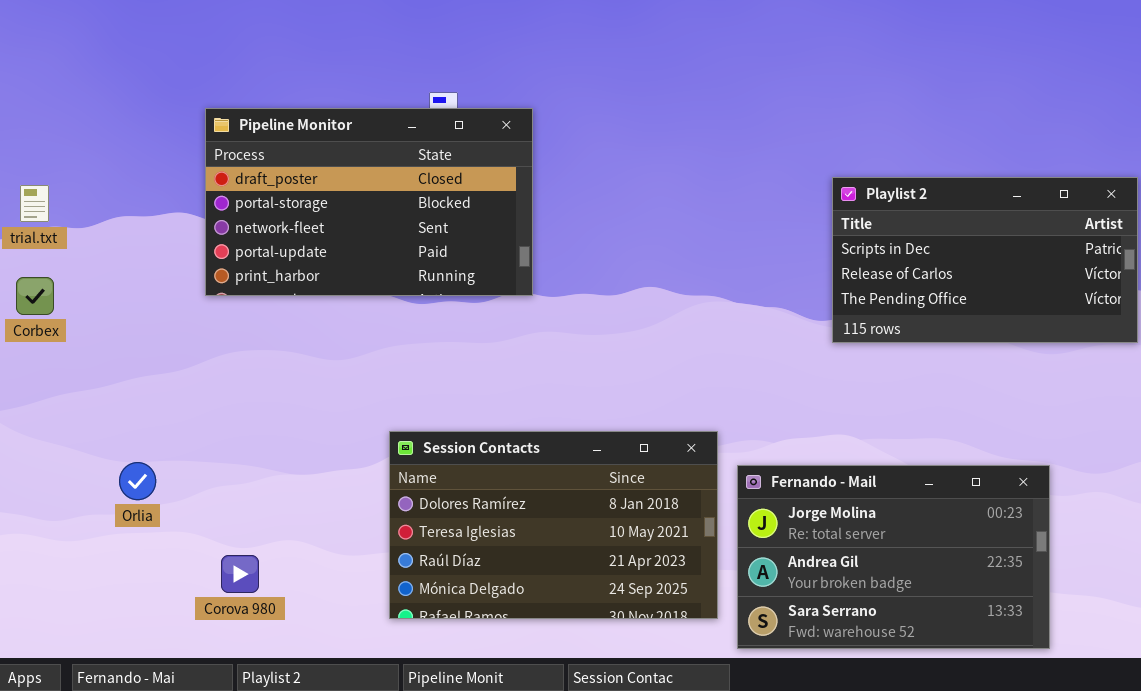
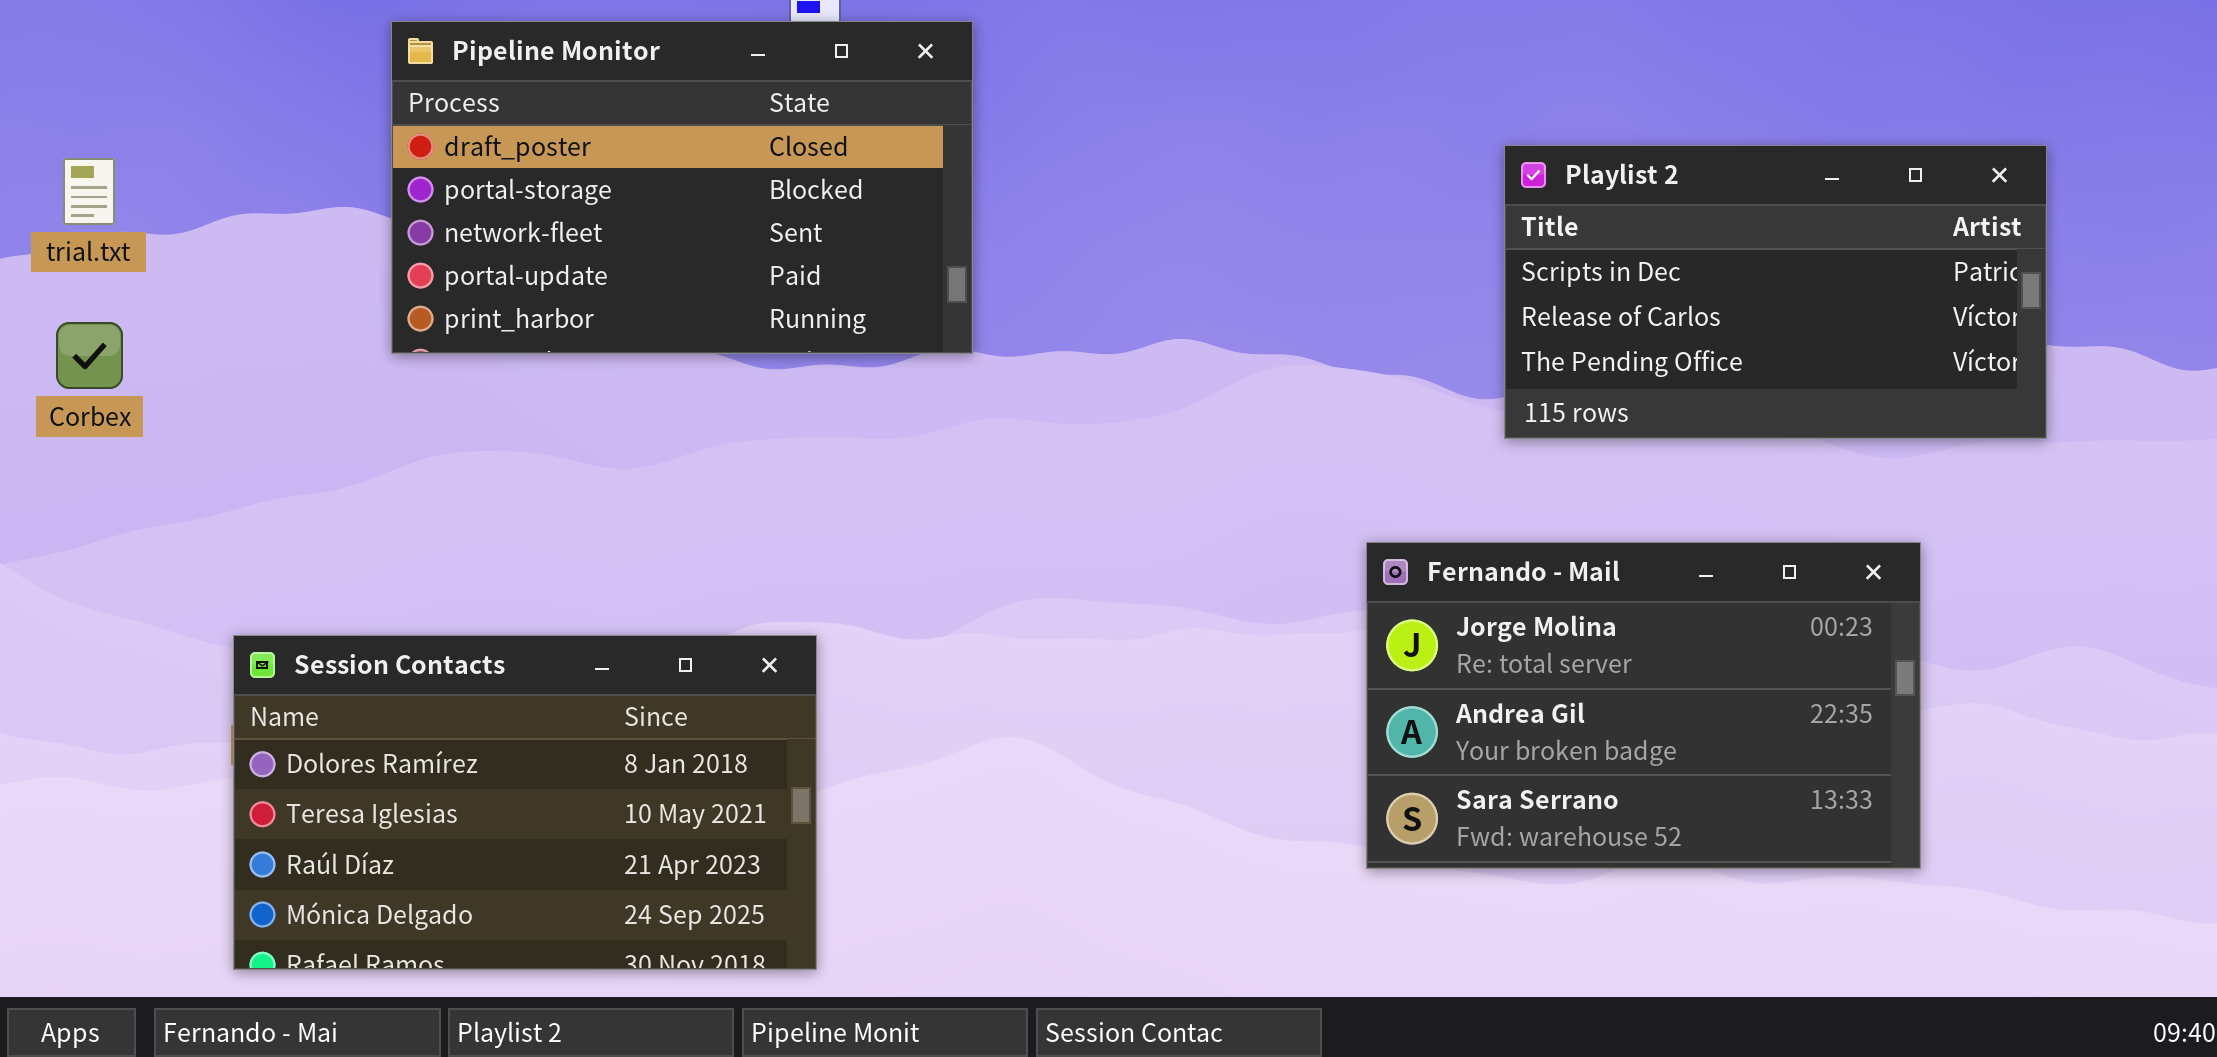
Session Contacts: [389,431,718,619] -> [233,635,817,970], moved
Fernando - Mail: [737,465,1050,649] -> [1366,542,1921,869], moved

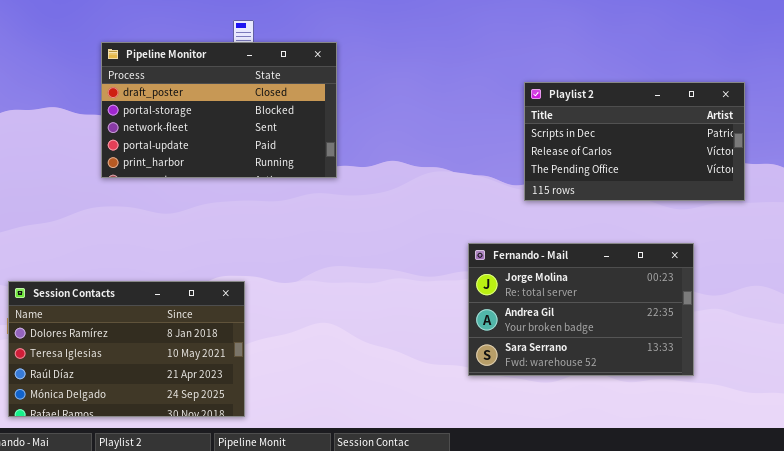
Pipeline Monitor: [391,21,973,354] -> [101,42,337,178], moved

